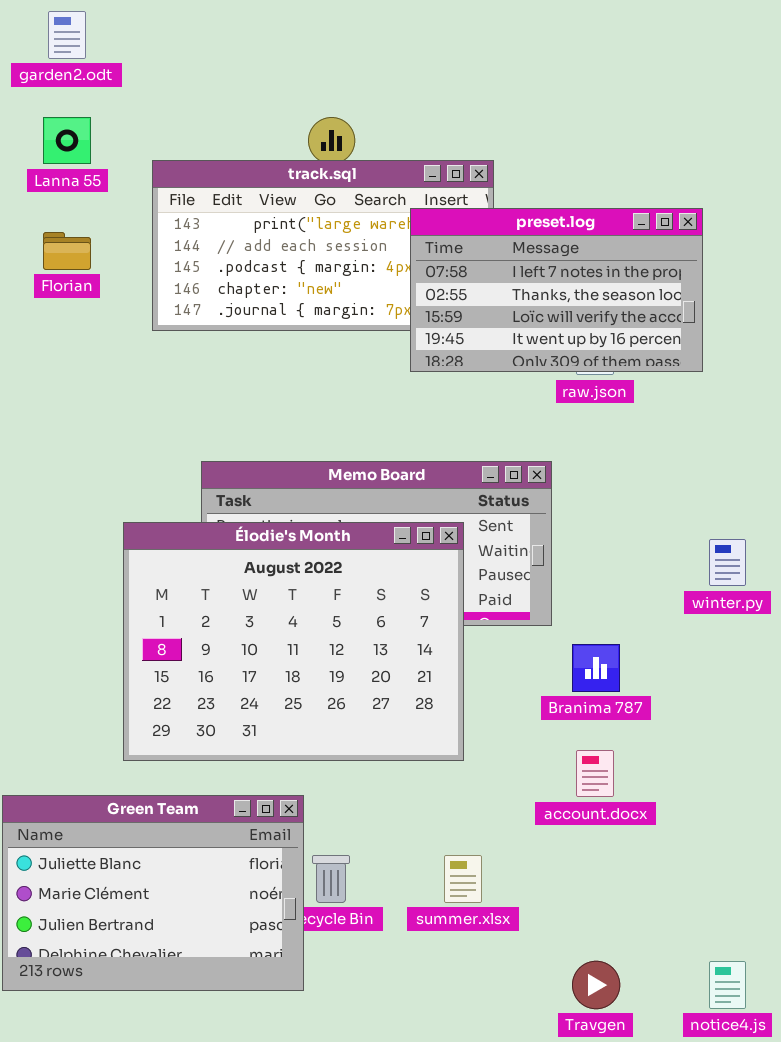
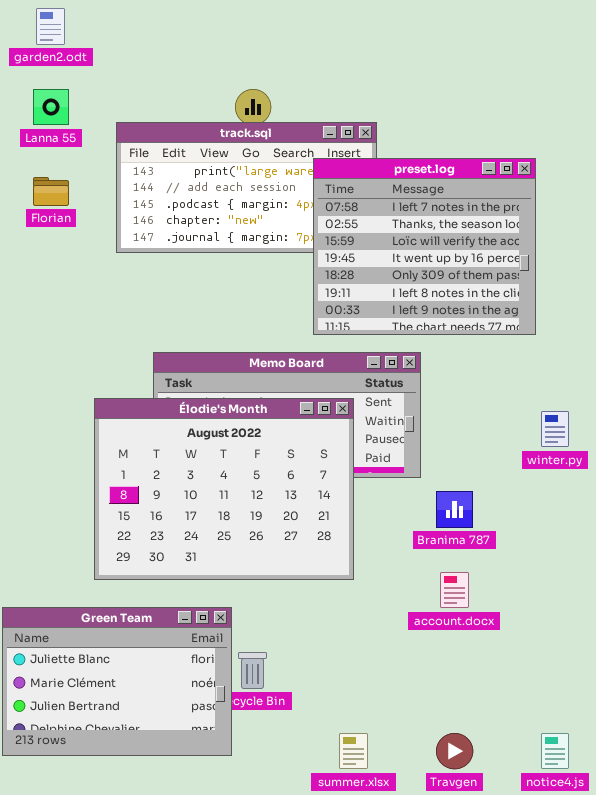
preset.log: [410,208,703,372] -> [313,158,536,335], resized
summer.xlsx: [444,855,482,903] -> [339,733,368,769], moved

